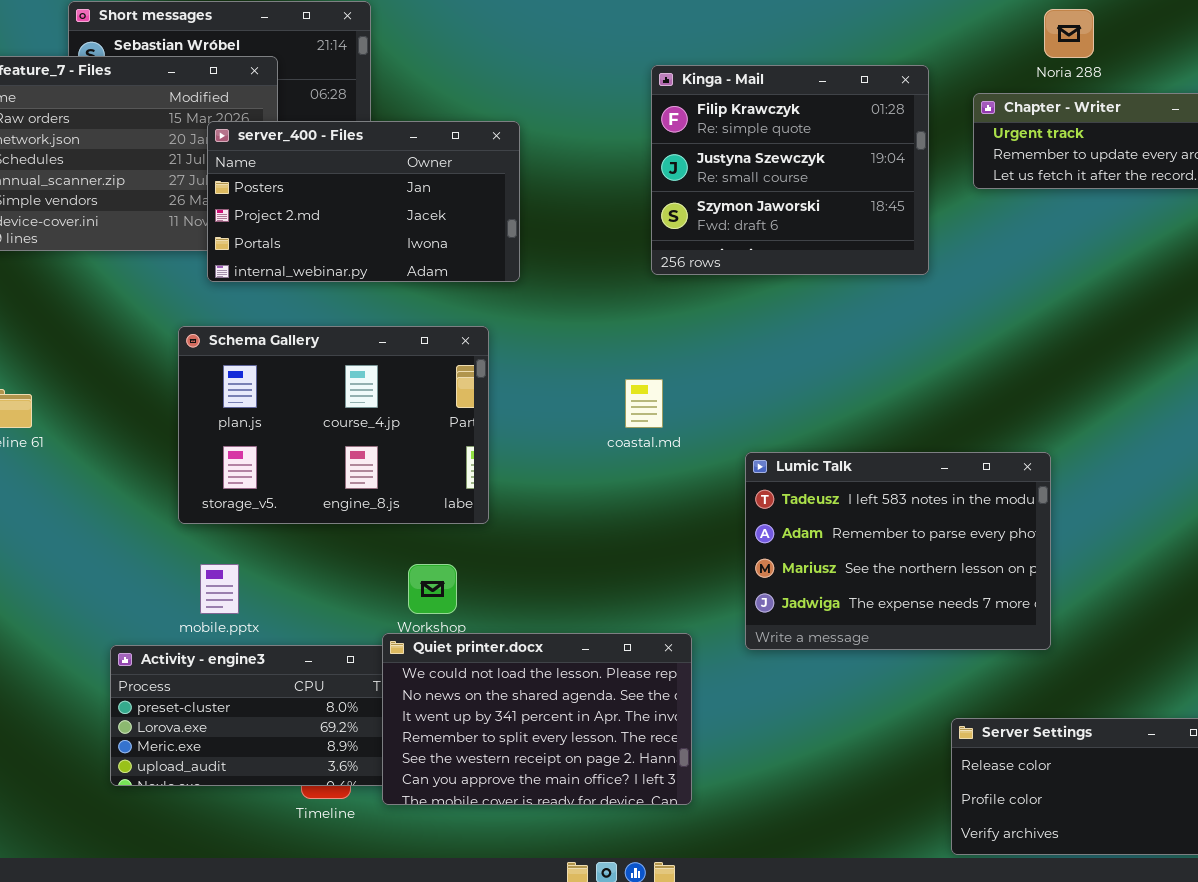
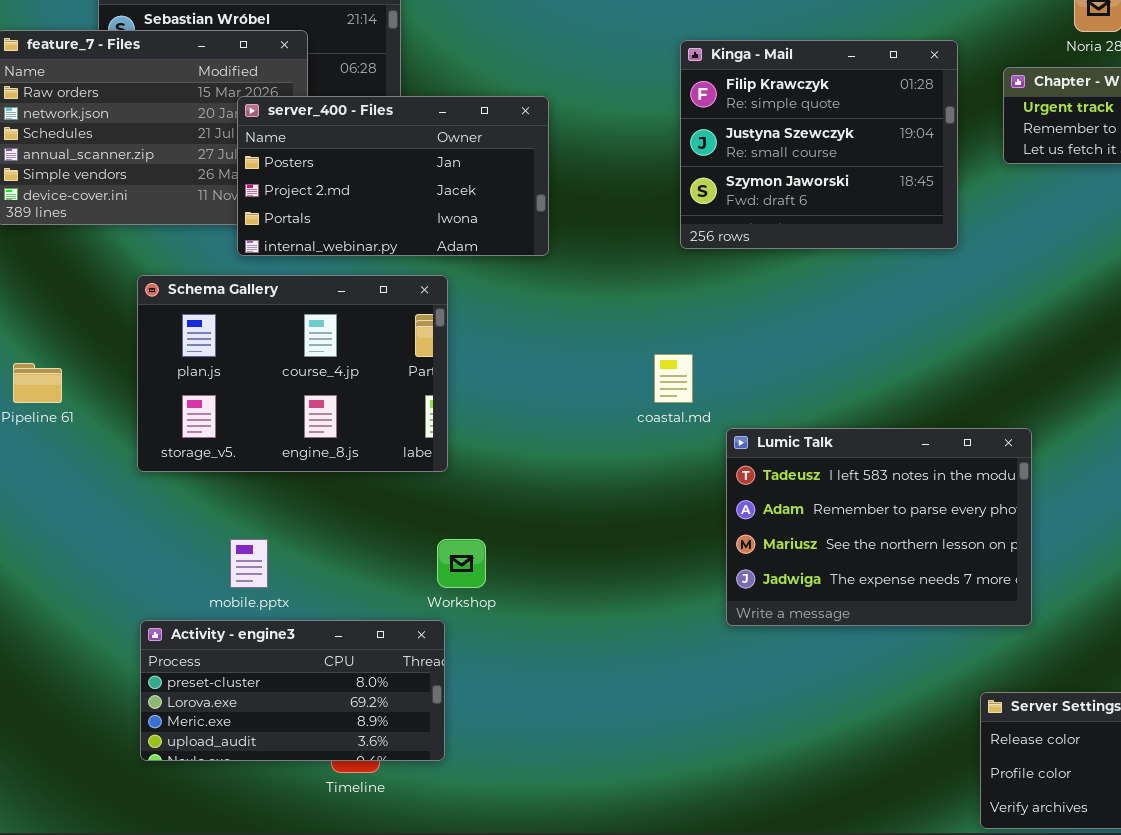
Schema Gallery: [178,326,489,524] -> [137,275,448,472], moved
Lumic Talk: [745,452,1051,650] -> [726,428,1032,626], moved
Quiet printer.docx: [382,633,692,805] -> none, closed

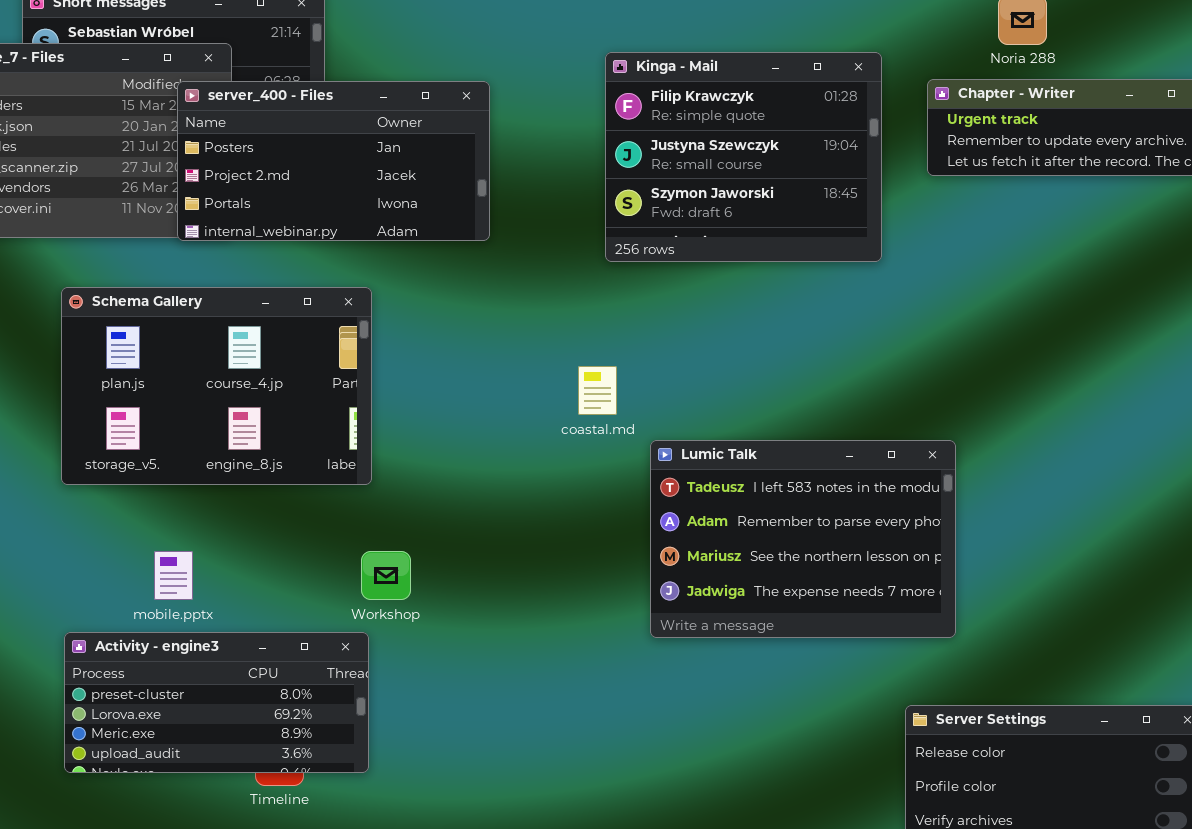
server_400 - Files: [237,96,549,256] -> [177,81,490,241], moved

